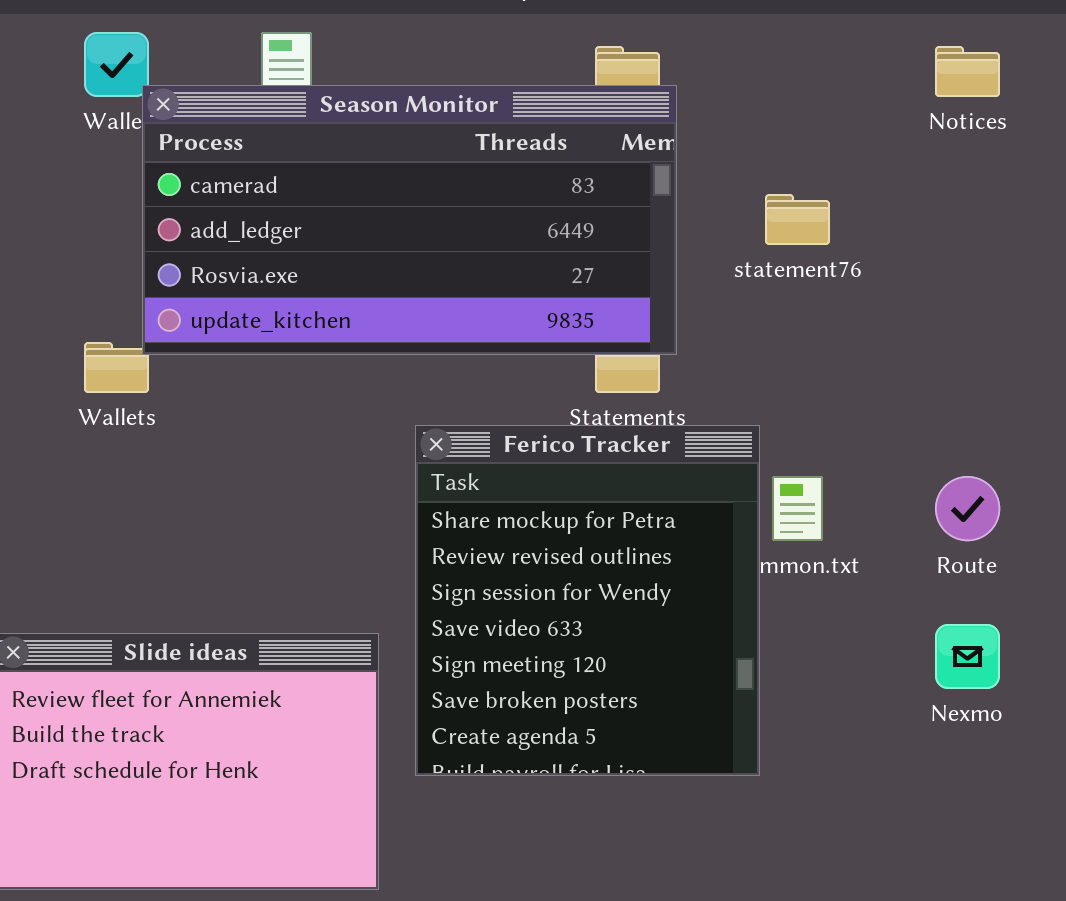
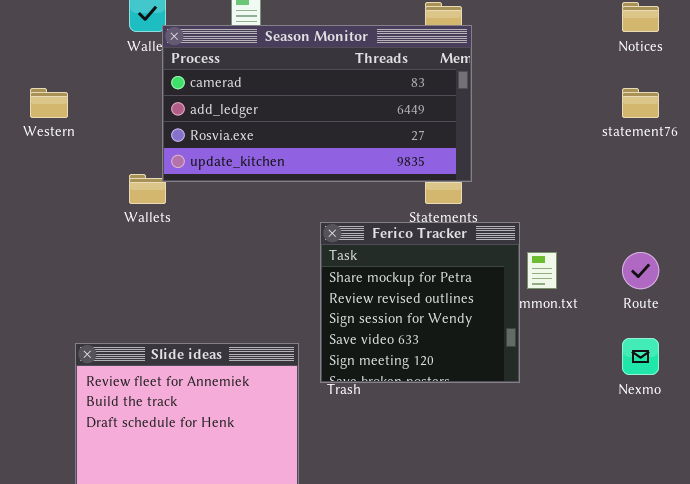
statement76: [765,194,830,245] -> [622,88,659,118], moved
Ferico Tracker: [415,425,760,776] -> [320,222,520,383], resized

